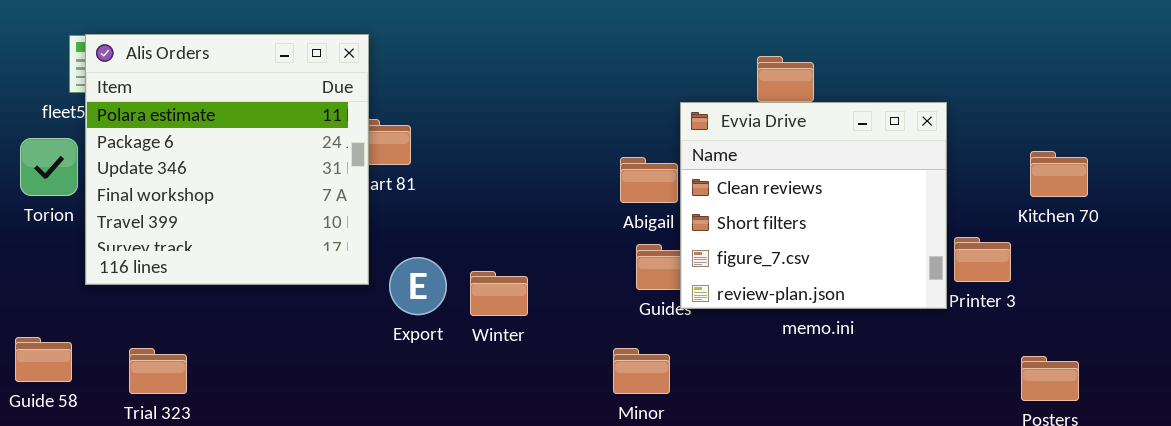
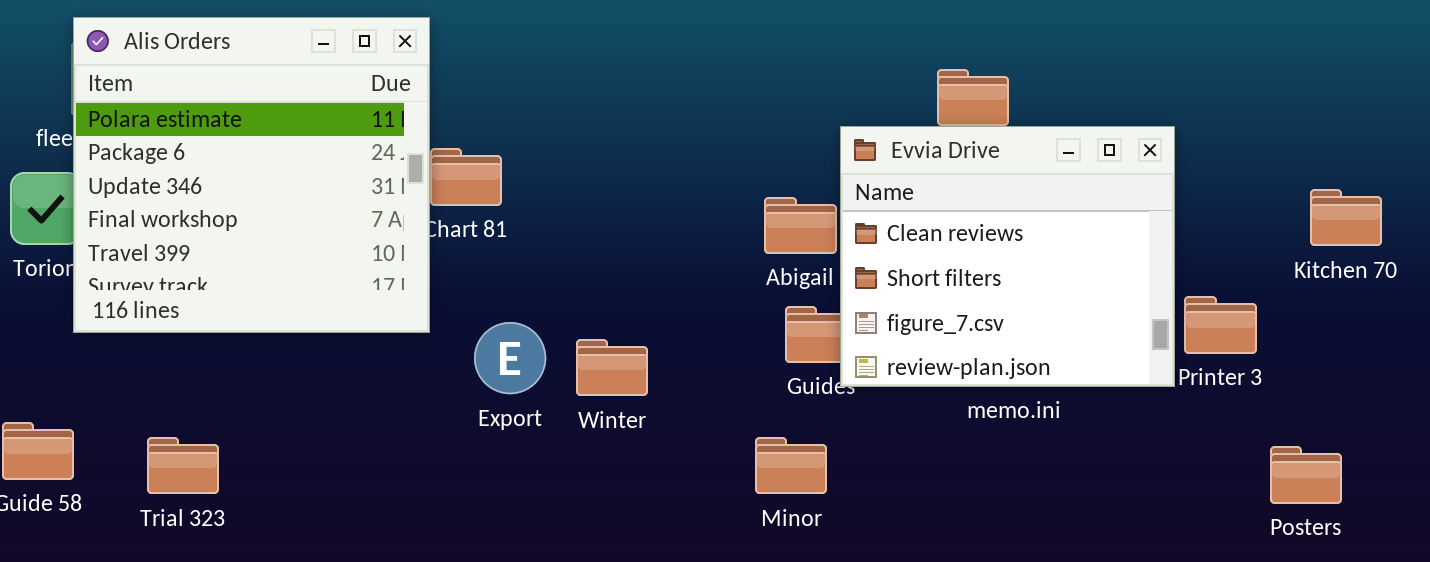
Alis Orders: [85,34,369,285] -> [73,17,430,333], moved
Kitchen 70: [1030,151,1088,197] -> [1310,189,1382,246], moved

